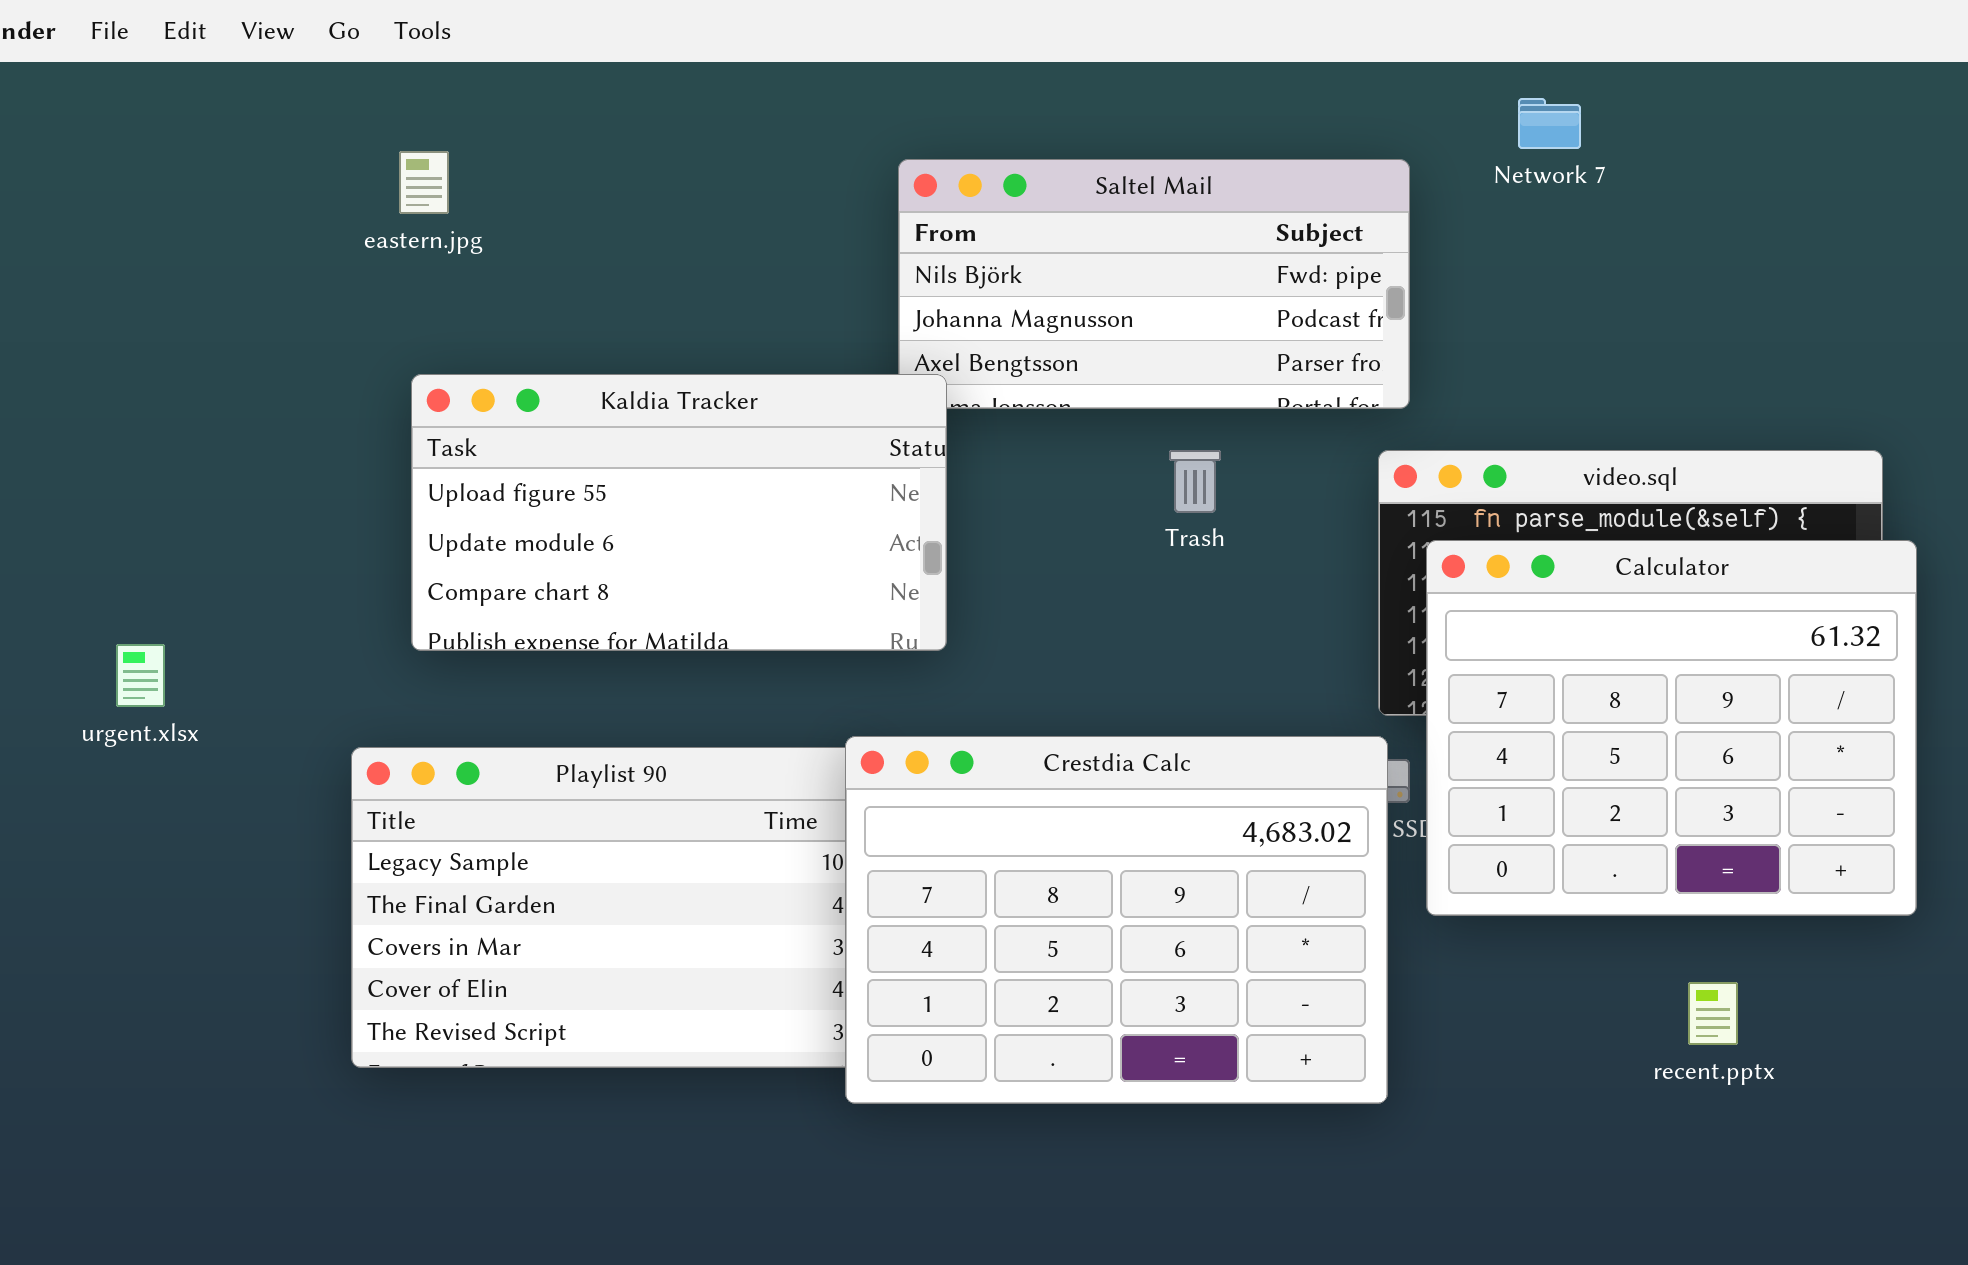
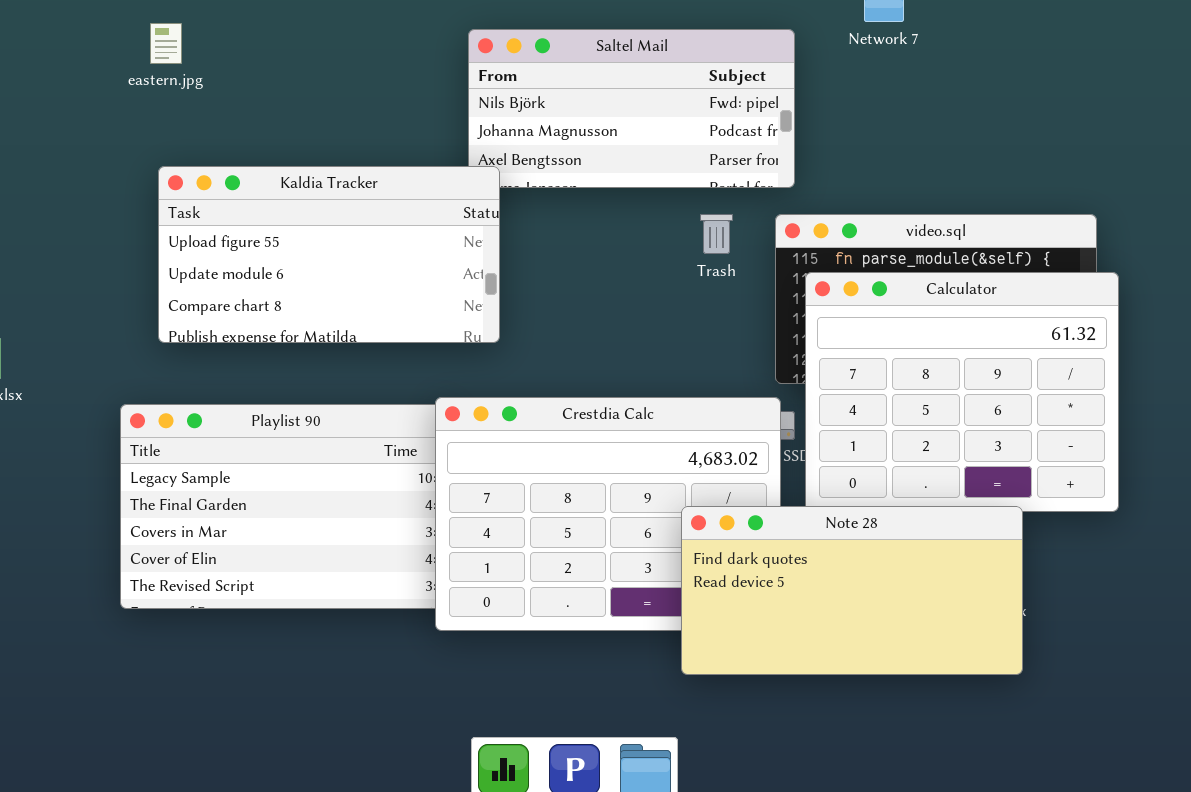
Trash: [1169,450,1221,513] -> [700,214,733,254], moved
Note 28: none -> [681,506,1023,675], opened

